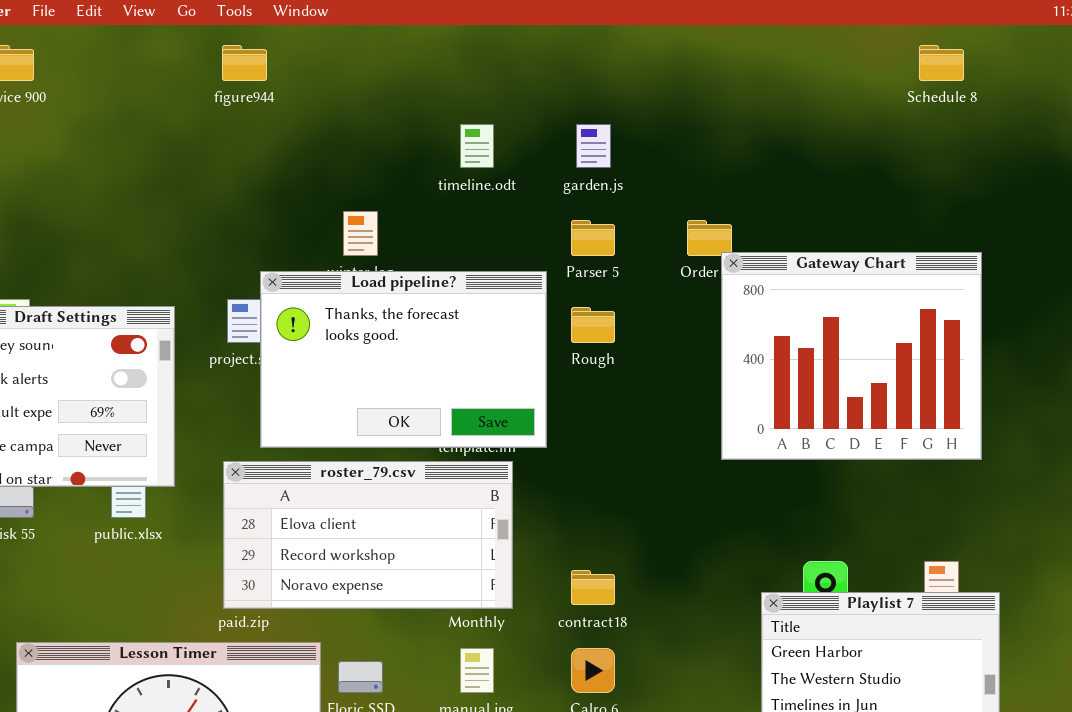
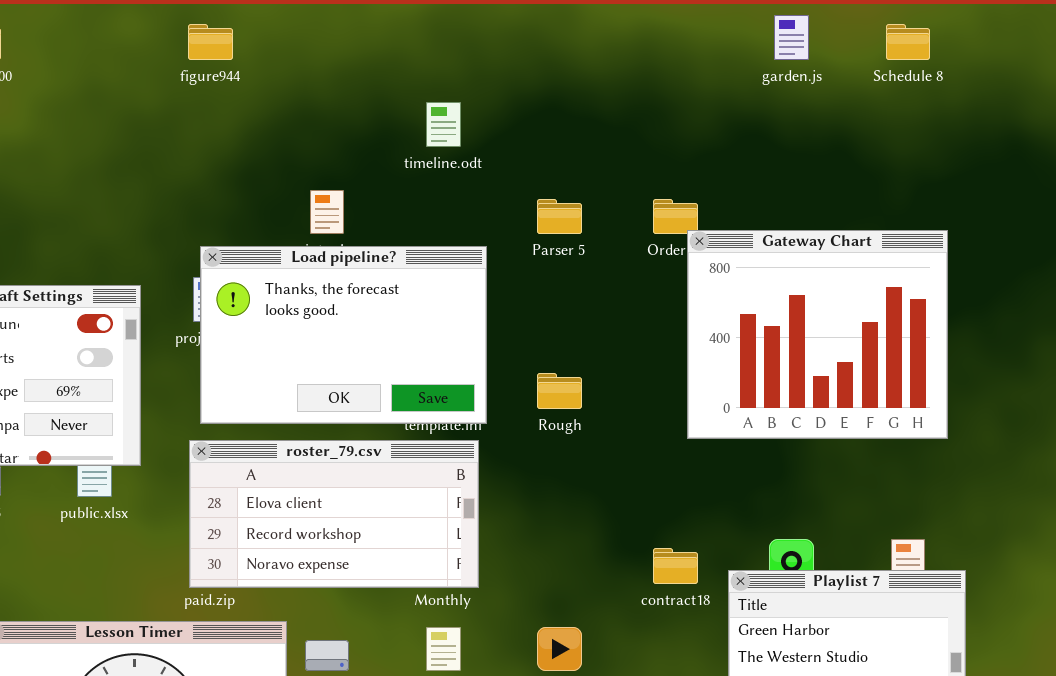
garden.js: [576,124,611,168] -> [774,15,809,60], moved
Load pipeline?: [260,271,547,448] -> [200,246,487,424], moved
Rough: [571,307,615,343] -> [537,373,582,409], moved
contract18: [571,570,615,605] -> [653,548,698,584], moved

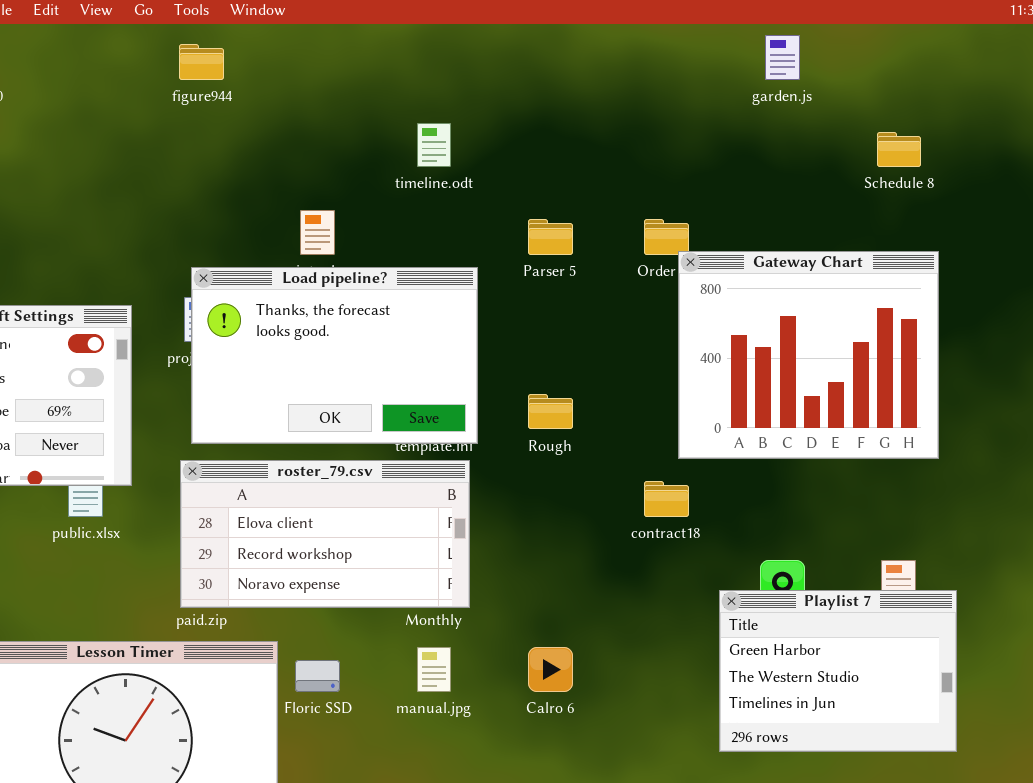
Schedule 8: [886,24,930,60] -> [877,132,921,167], moved
contract18: [653,548,698,584] -> [644,481,689,517], moved

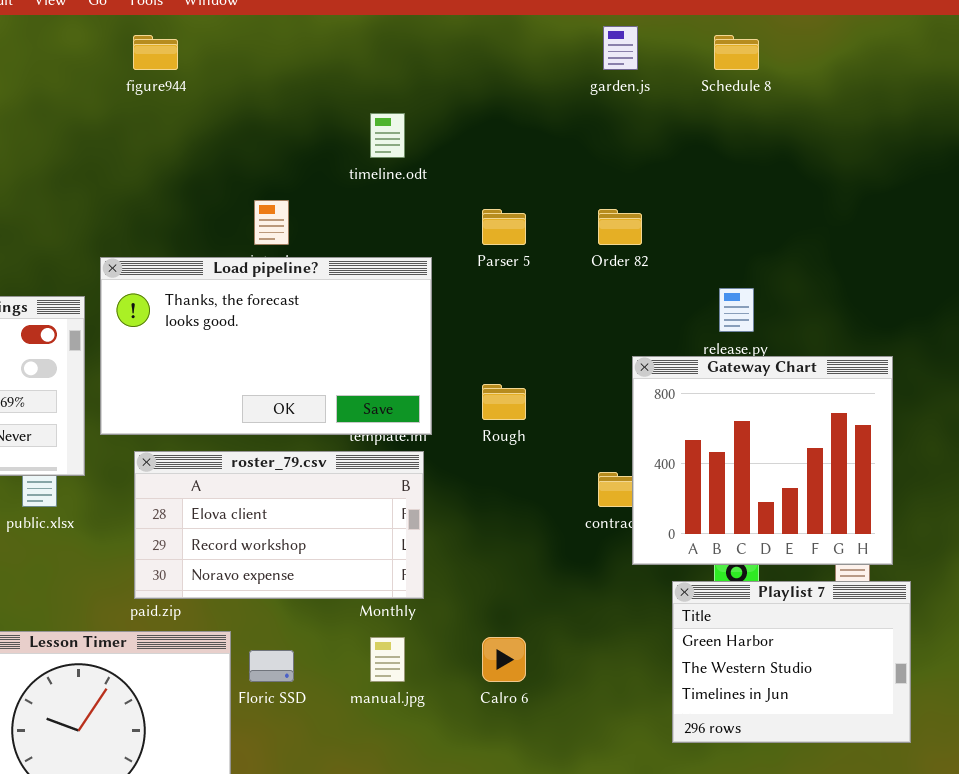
garden.js: [765,35,800,80] -> [603,26,638,70], moved
Schedule 8: [877,132,921,167] -> [714,35,759,70], moved
Gateway Chart: [678,251,939,459] -> [632,356,893,565], moved
Load pipeline?: [191,267,478,444] -> [100,257,432,435], resized

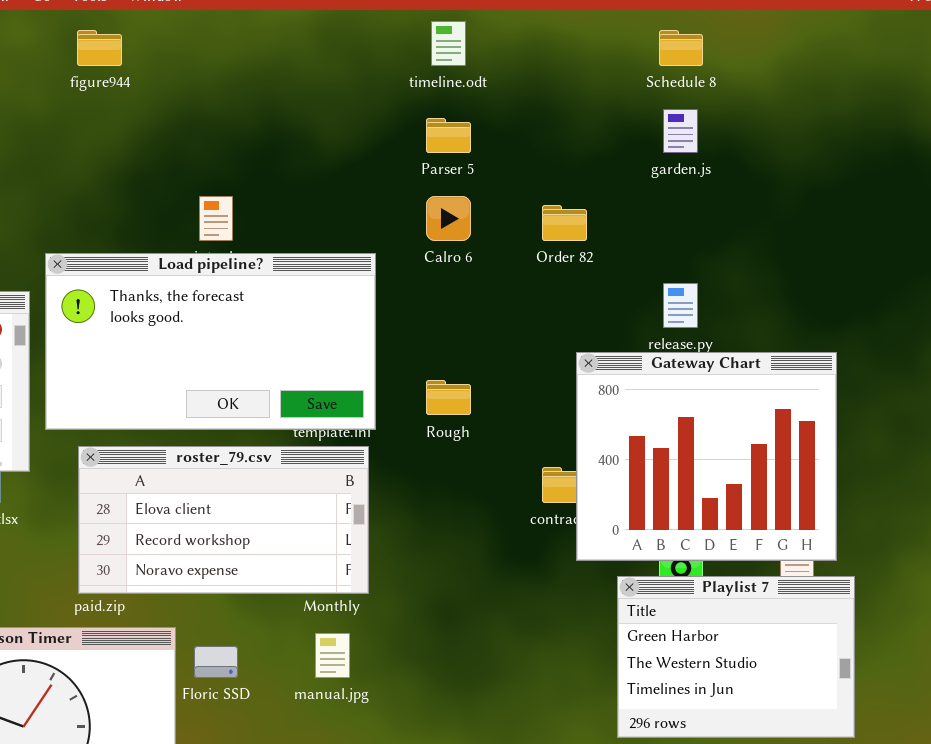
garden.js: [603,26,638,70] -> [663,109,698,153], moved
timeline.odt: [370,113,405,158] -> [431,21,466,66], moved
Parser 5: [482,209,526,245] -> [426,118,471,153], moved
Calro 6: [482,637,526,682] -> [426,196,471,241], moved

